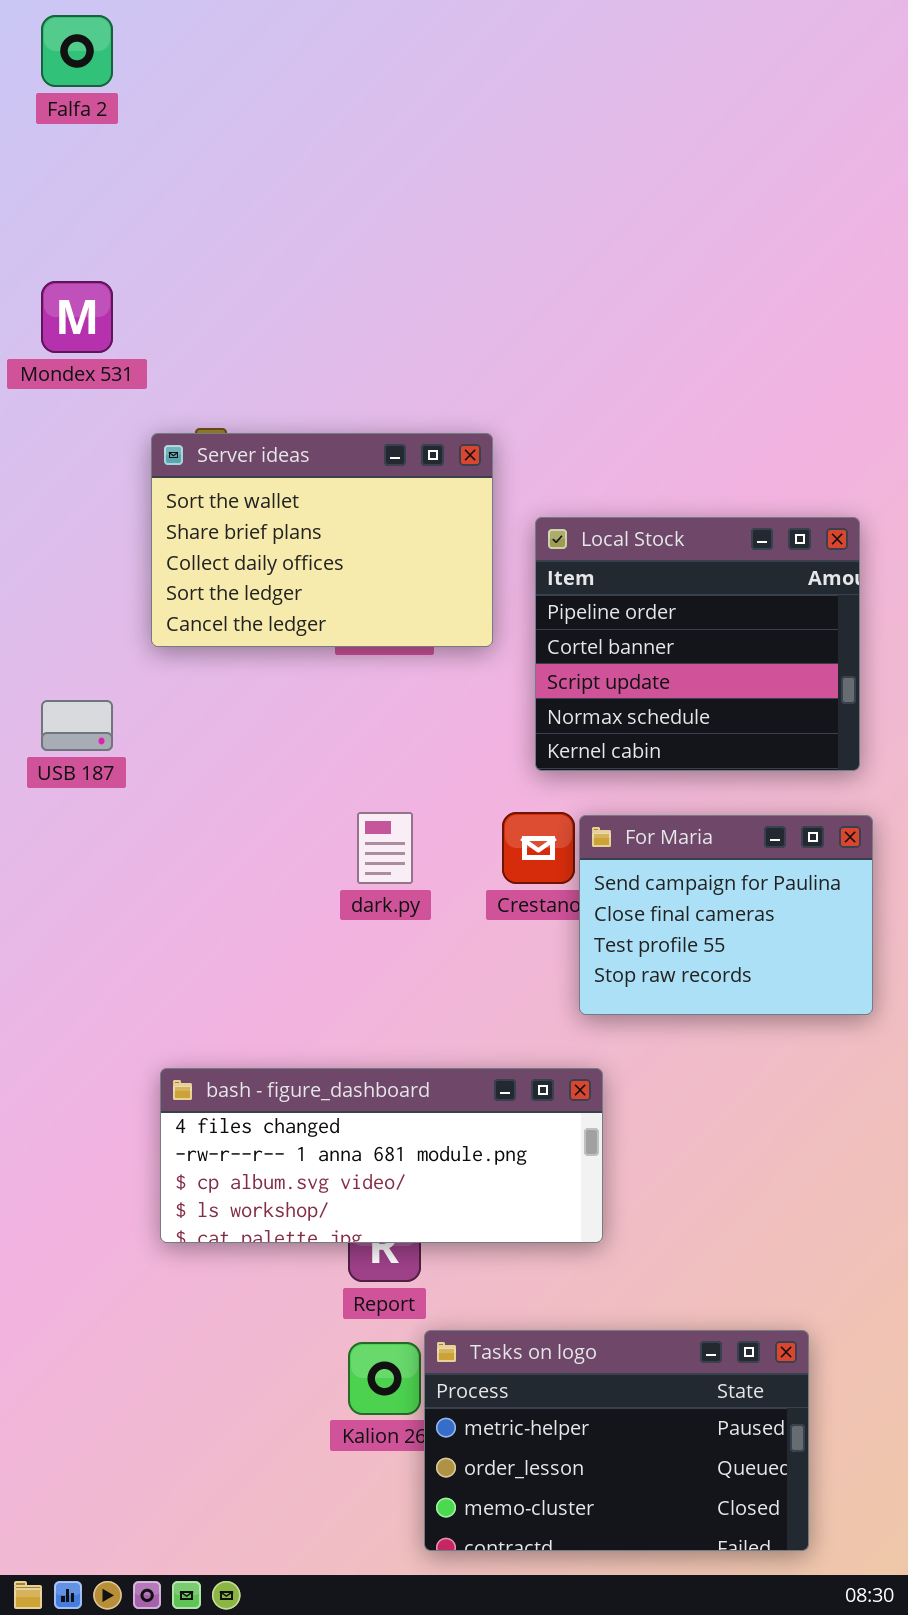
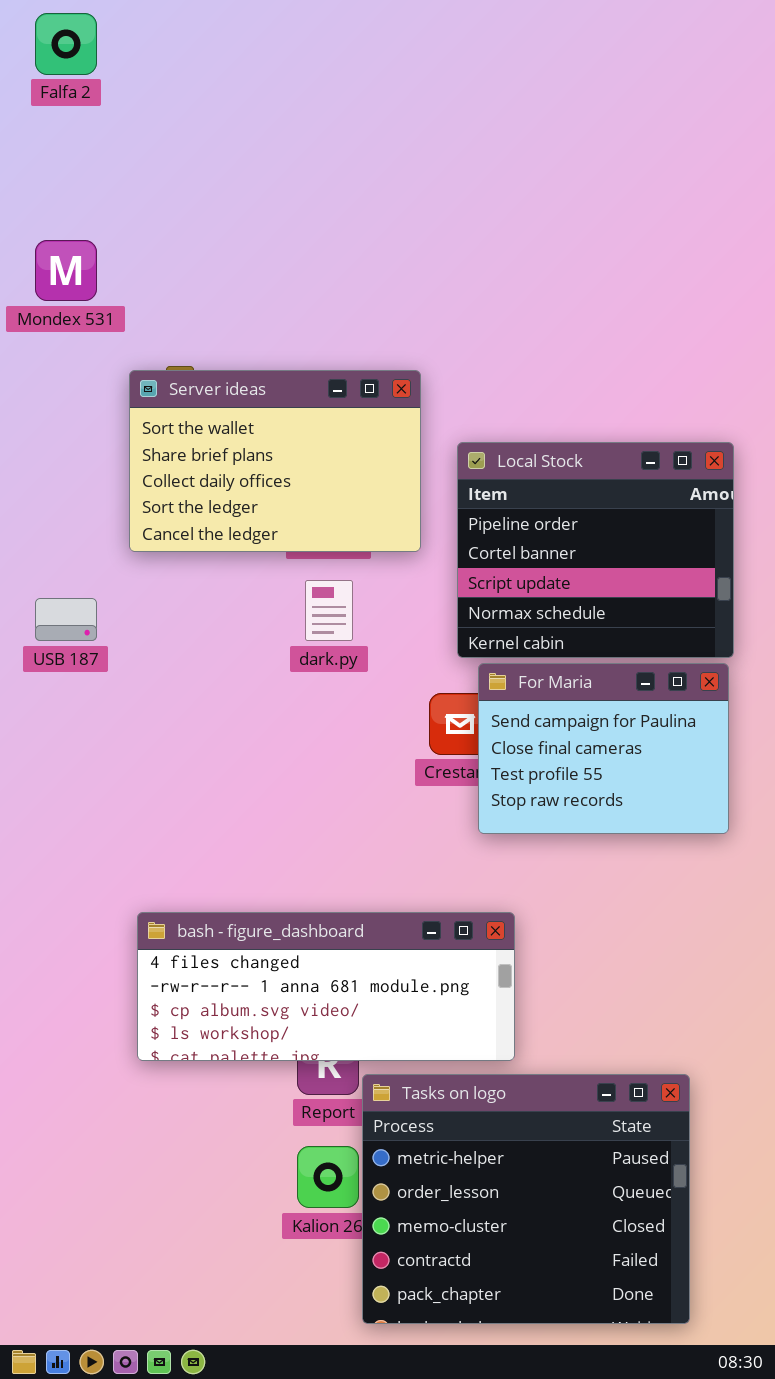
dark.py: [357,812,413,884] -> [305,580,353,641], moved
For Maria: [579,815,873,1015] -> [478,663,729,834], moved
Tasks on logo: [424,1330,809,1551] -> [362,1074,690,1324], resized

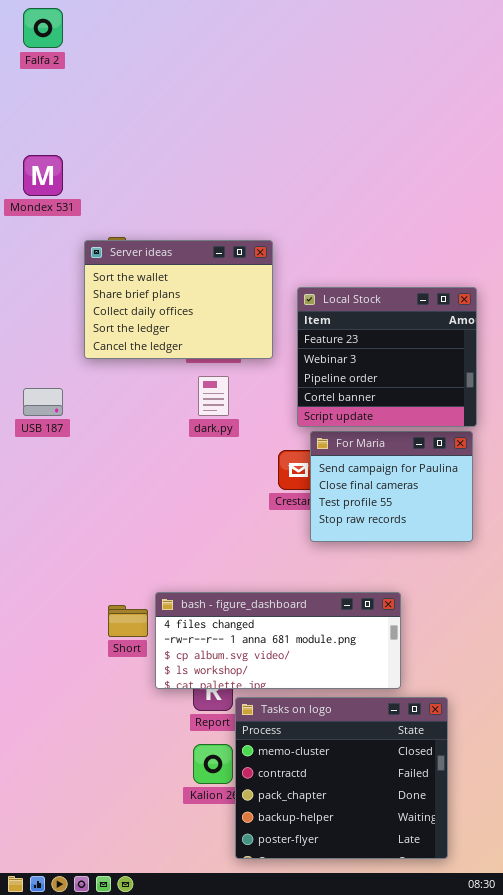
Local Stock: [457,442,734,658] -> [297,287,477,427], scrolled up 2 rows
bash - figure_dashboard: [137,912,515,1061] -> [155,592,401,689], moved
Tasks on logo: [362,1074,690,1324] -> [235,697,448,859], scrolled down 2 rows

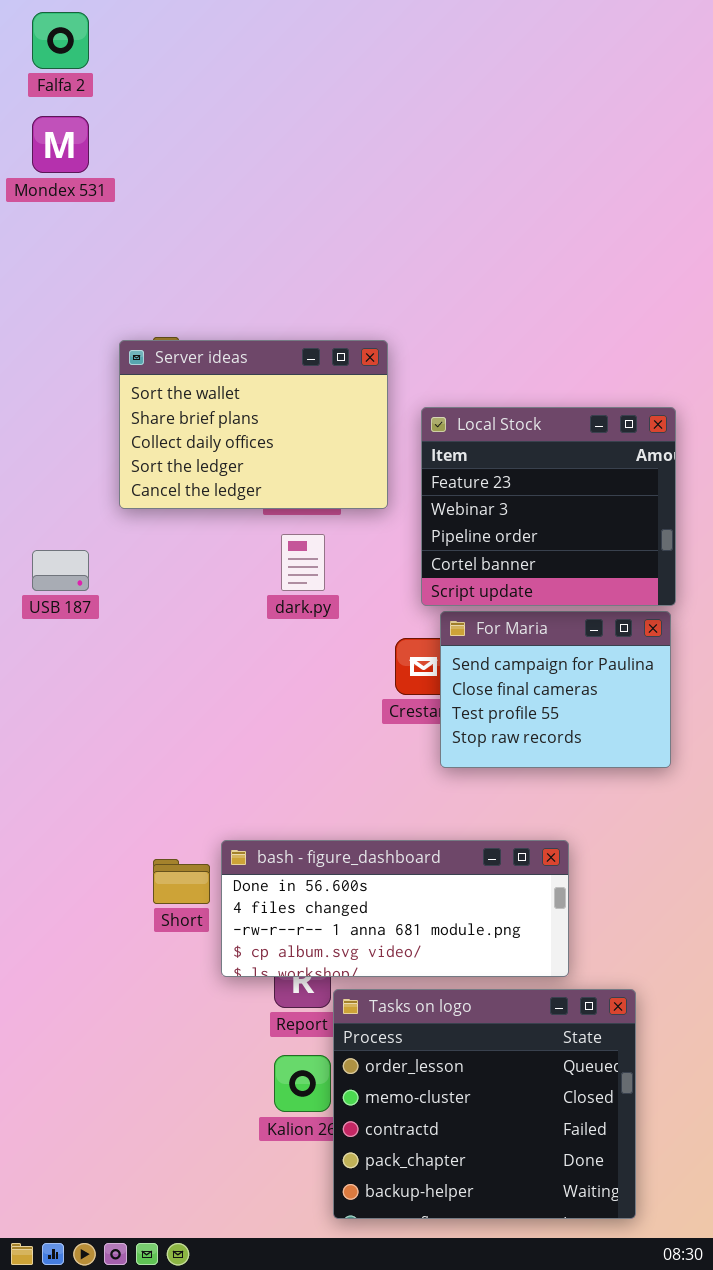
Mondex 531: [23,155,63,196] -> [32,116,89,173], moved
bash - figure_dashboard: [155,592,401,689] -> [221,840,569,977], scrolled up 1 row
Tasks on logo: [235,697,448,859] -> [333,989,636,1219], scrolled up 1 row

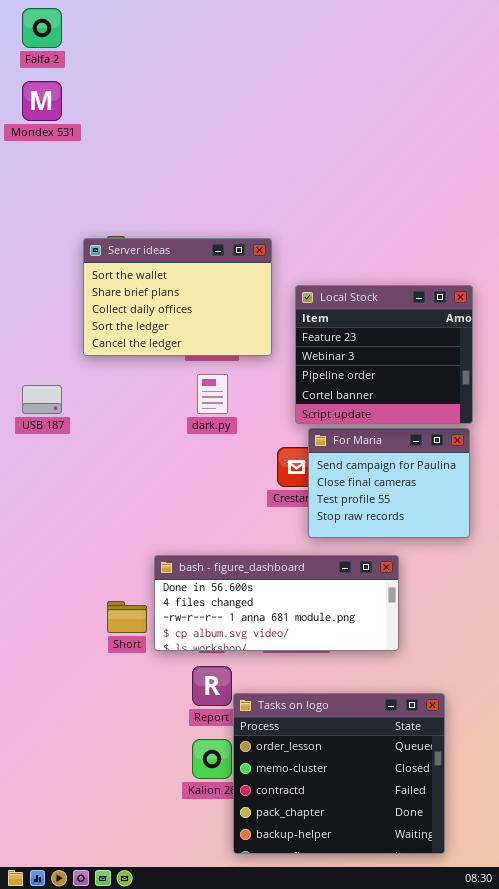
bash - figure_dashboard: [221,840,569,977] -> [154,555,399,651], moved

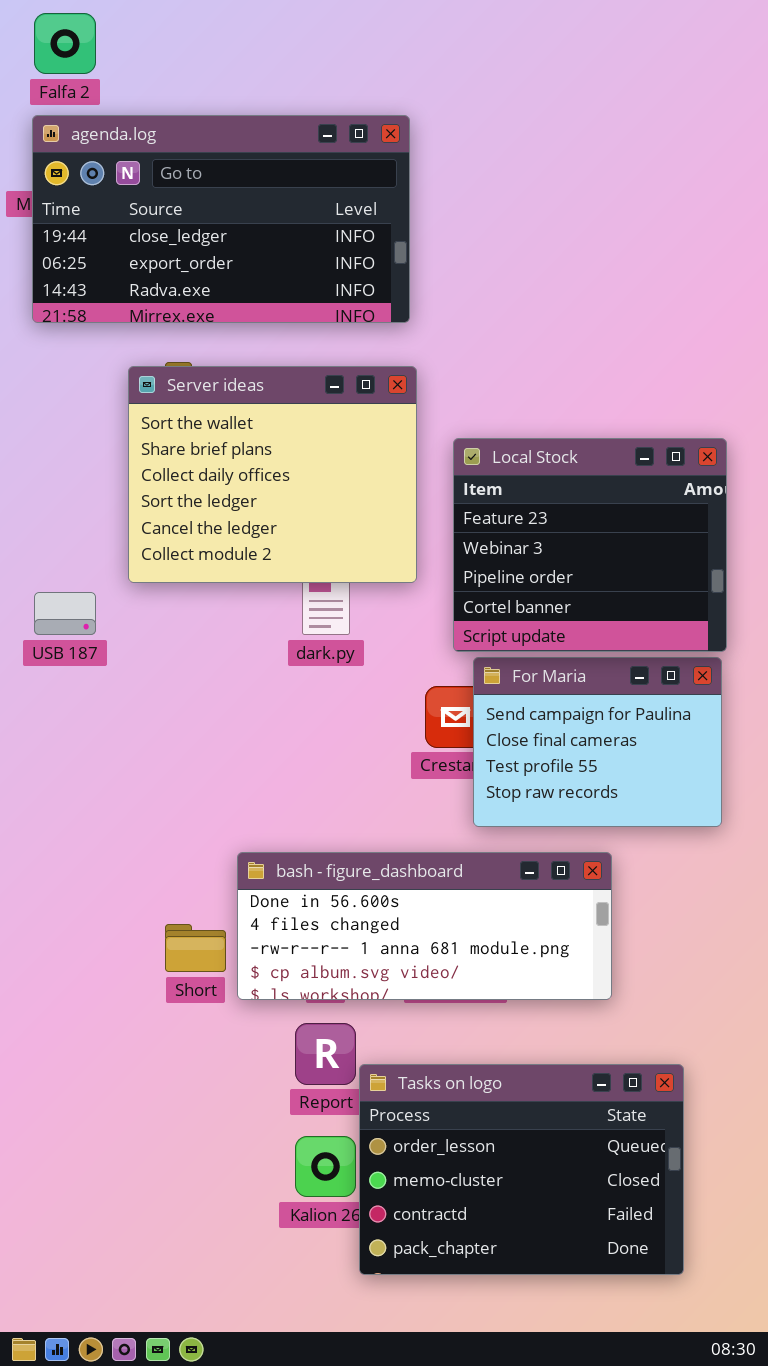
agenda.log: none -> [32,115,410,323], opened
Server ideas: [83,238,272,356] -> [128,366,417,583], resized
Tasks on logo: [233,693,445,854] -> [359,1064,684,1275], resized

